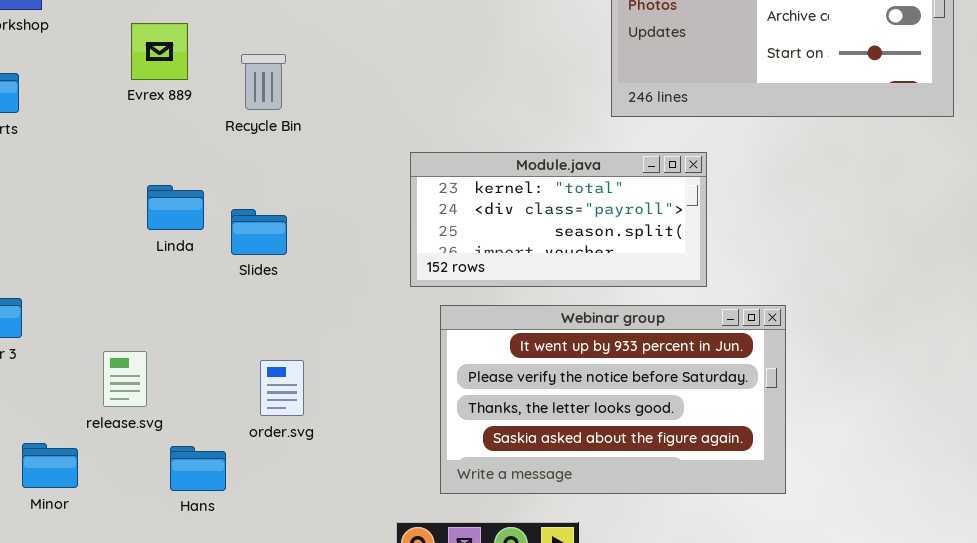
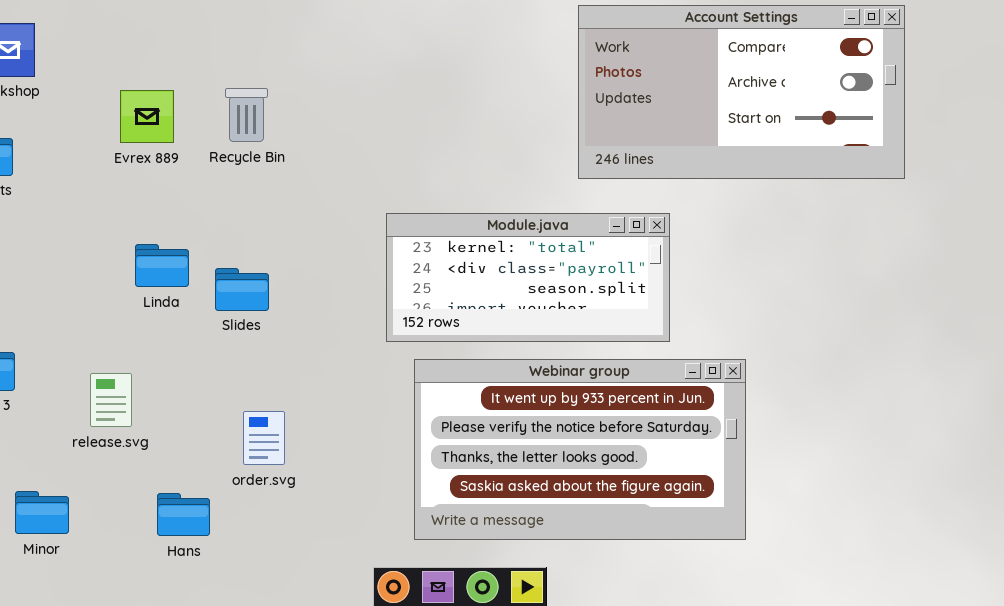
Recycle Bin: [241,54,286,110] -> [225,88,268,142], moved
release.svg: [103,351,147,407] -> [90,373,132,427], moved

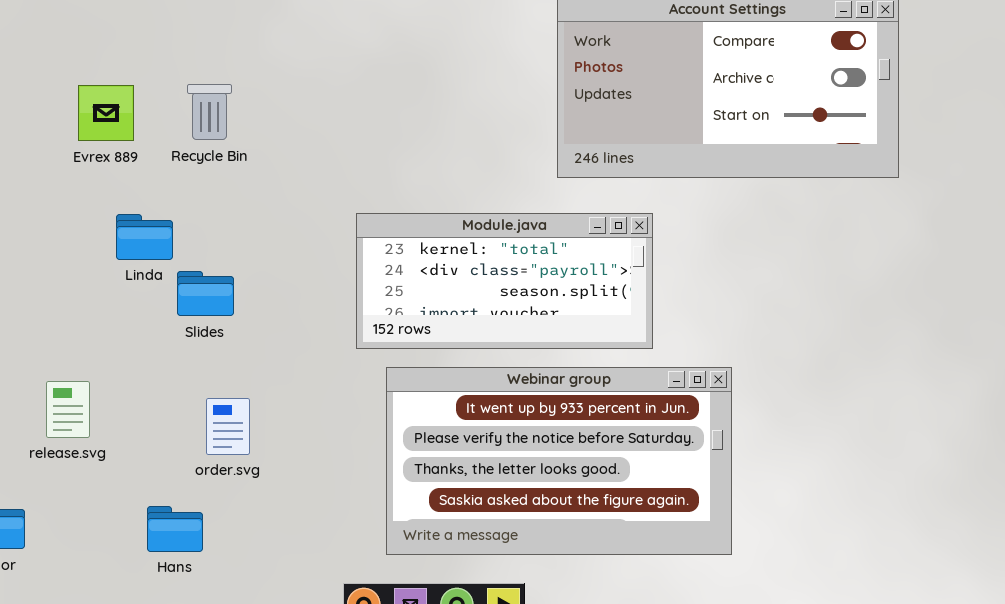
Linda: [135,244,189,287] -> [116,214,173,260], moved
order.svg: [243,411,285,465] -> [206,398,250,455], moved
Hans: [157,493,210,536] -> [147,506,203,552], moved

